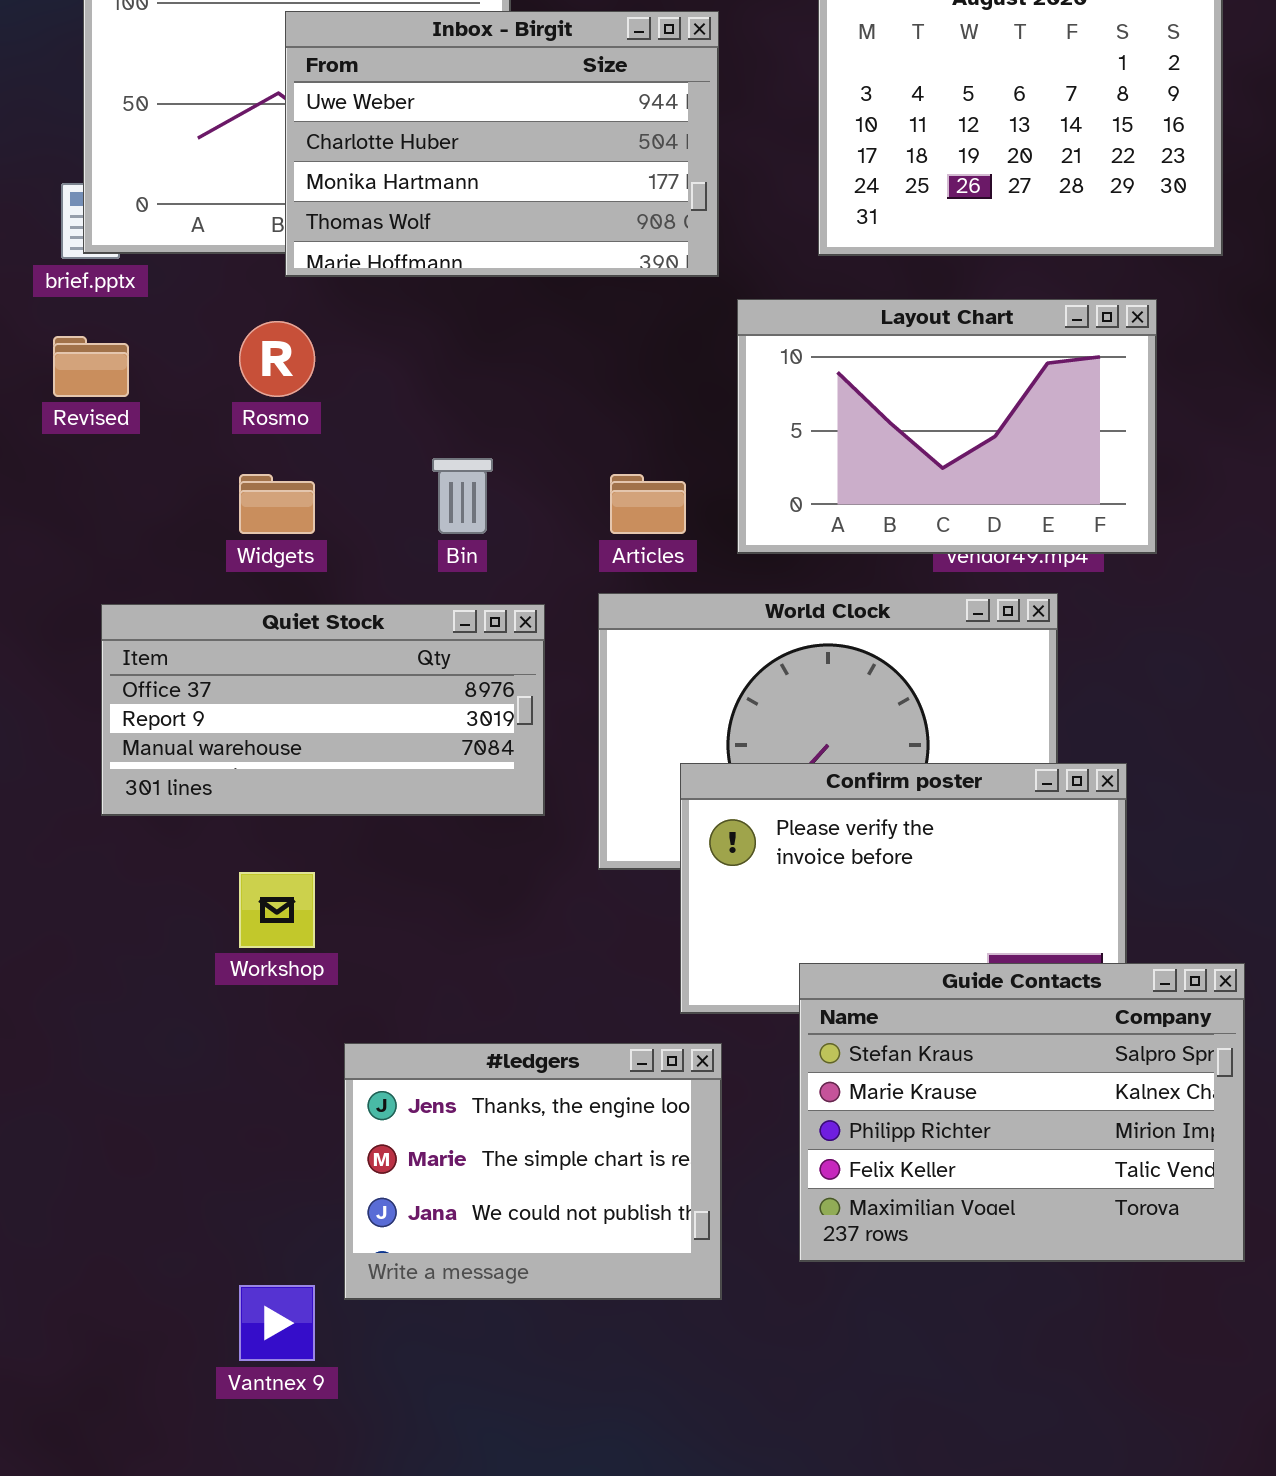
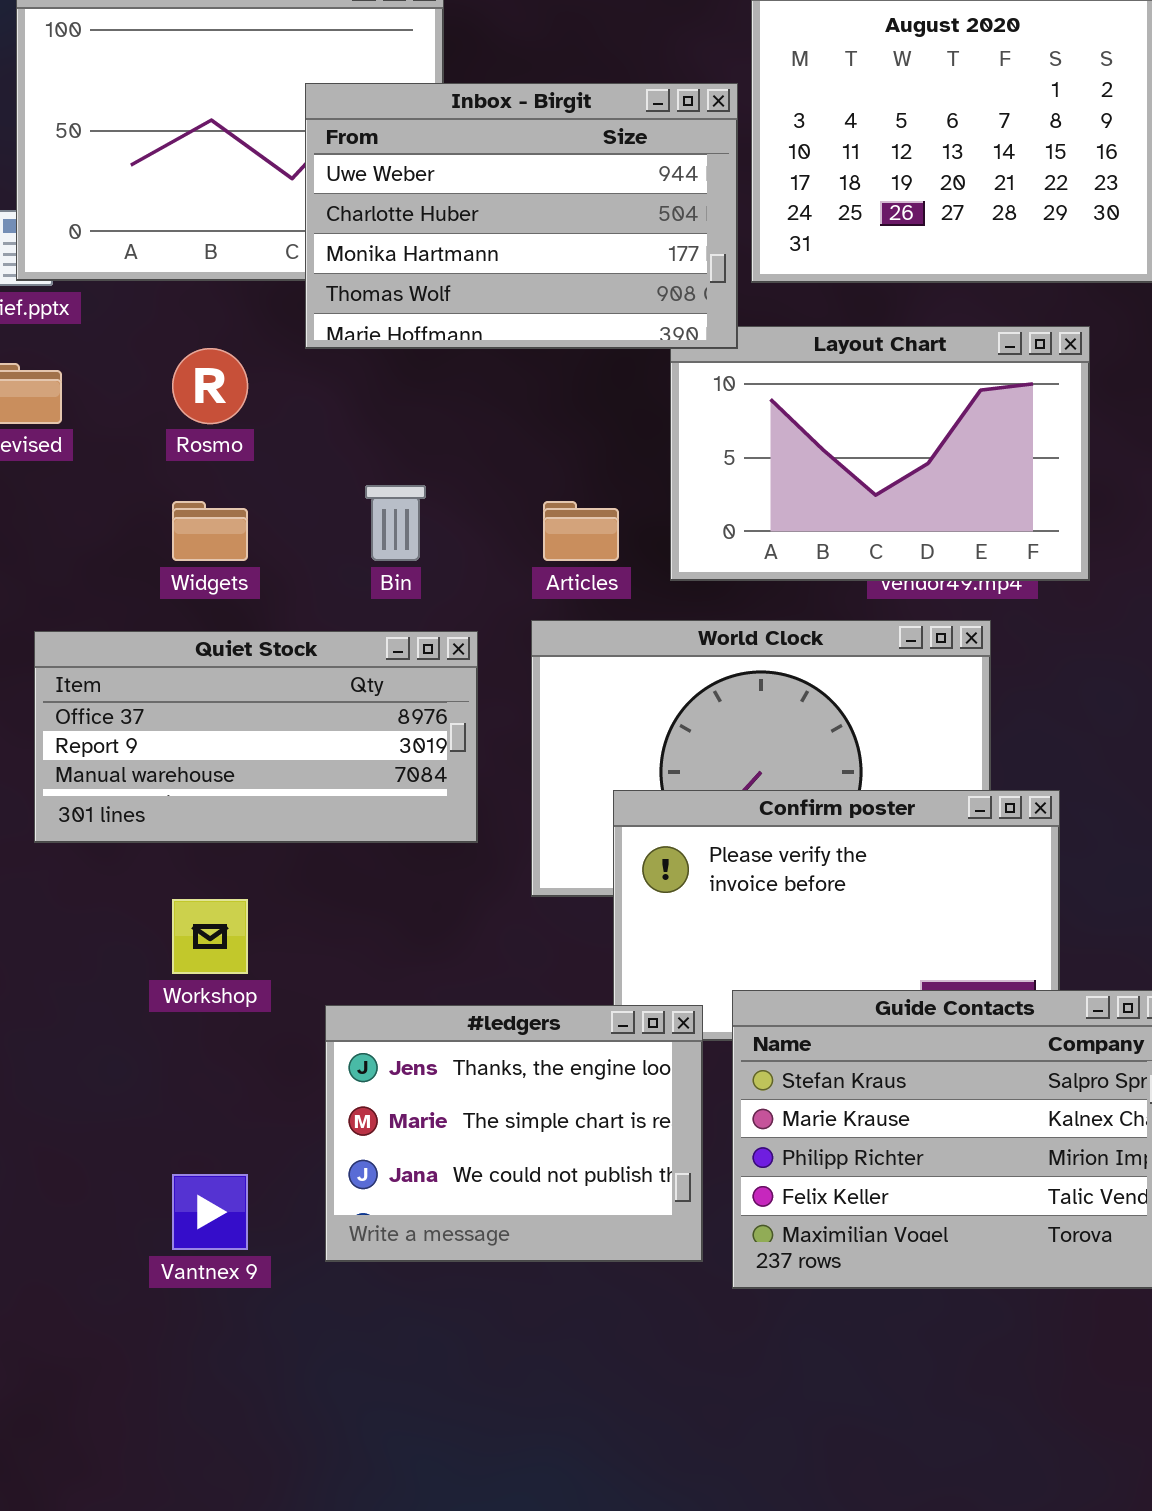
Inbox - Birgit: [285,11,719,277] -> [305,83,738,349], moved
#ledgers: [344,1043,722,1300] -> [325,1005,703,1262], moved
Vantnex 9: [239,1285,315,1361] -> [172,1174,248,1250], moved

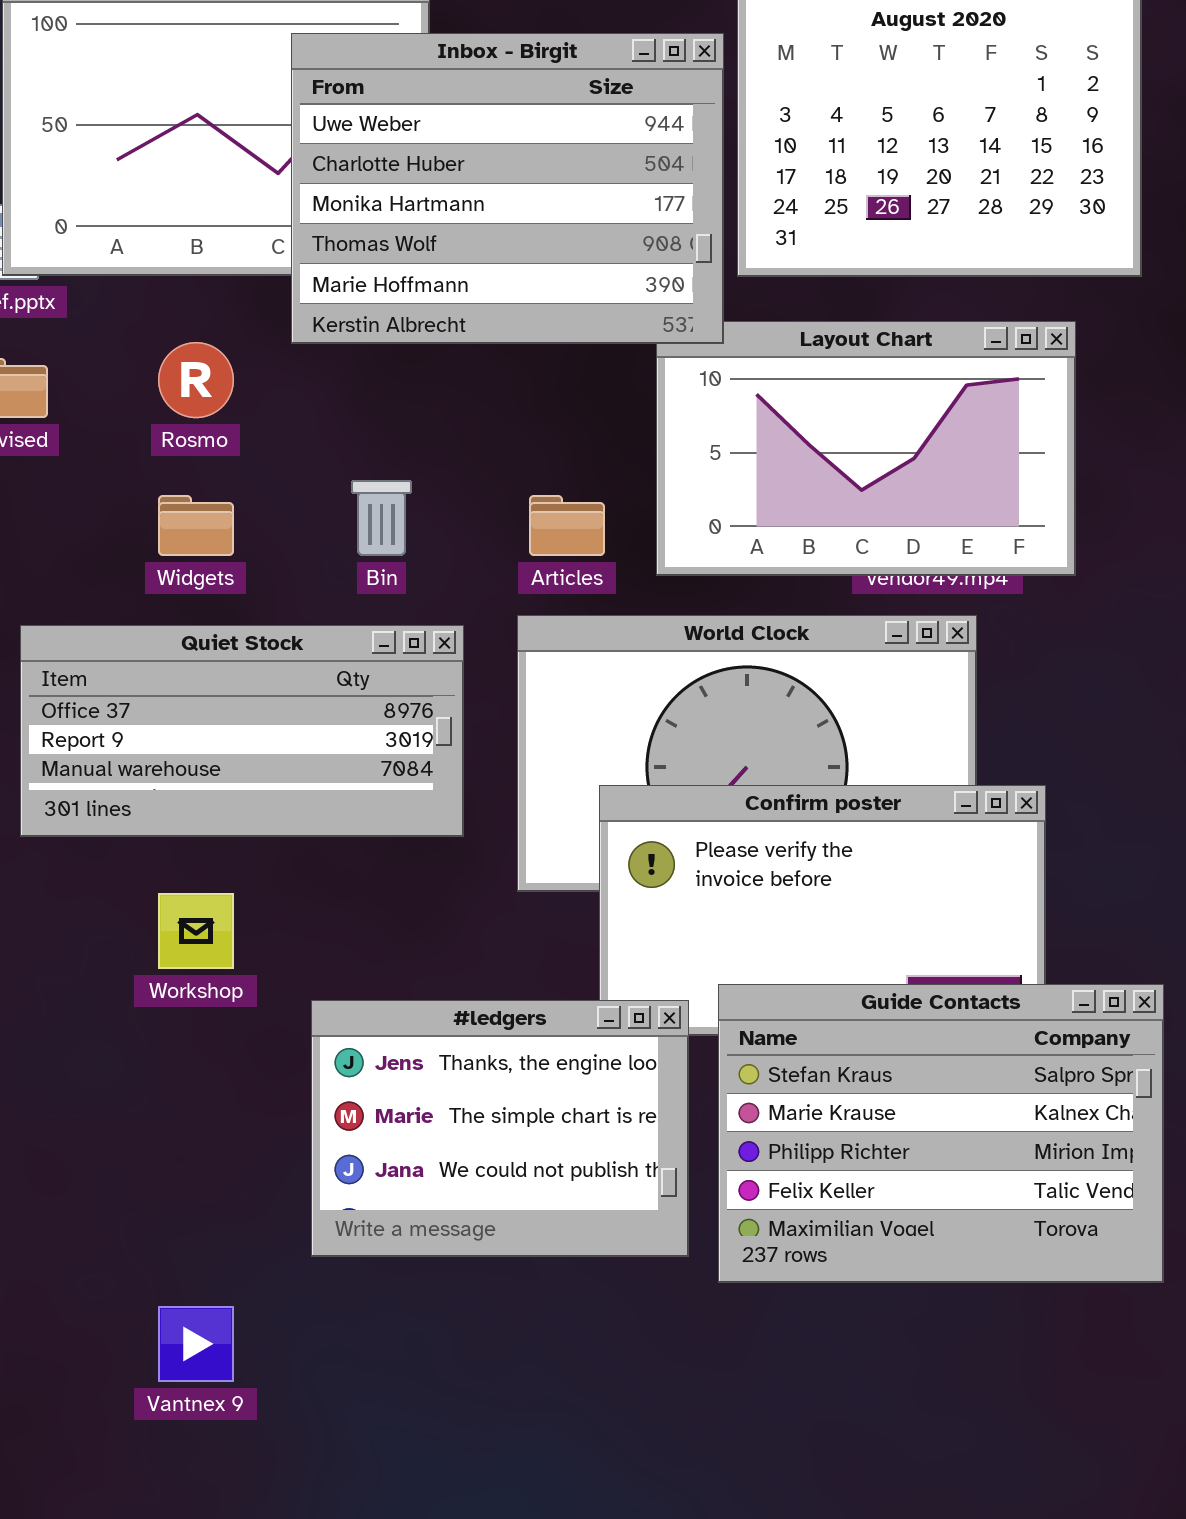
Inbox - Birgit: [305,83,738,349] -> [291,33,724,344], resized
Vantnex 9: [172,1174,248,1250] -> [158,1306,234,1382], moved

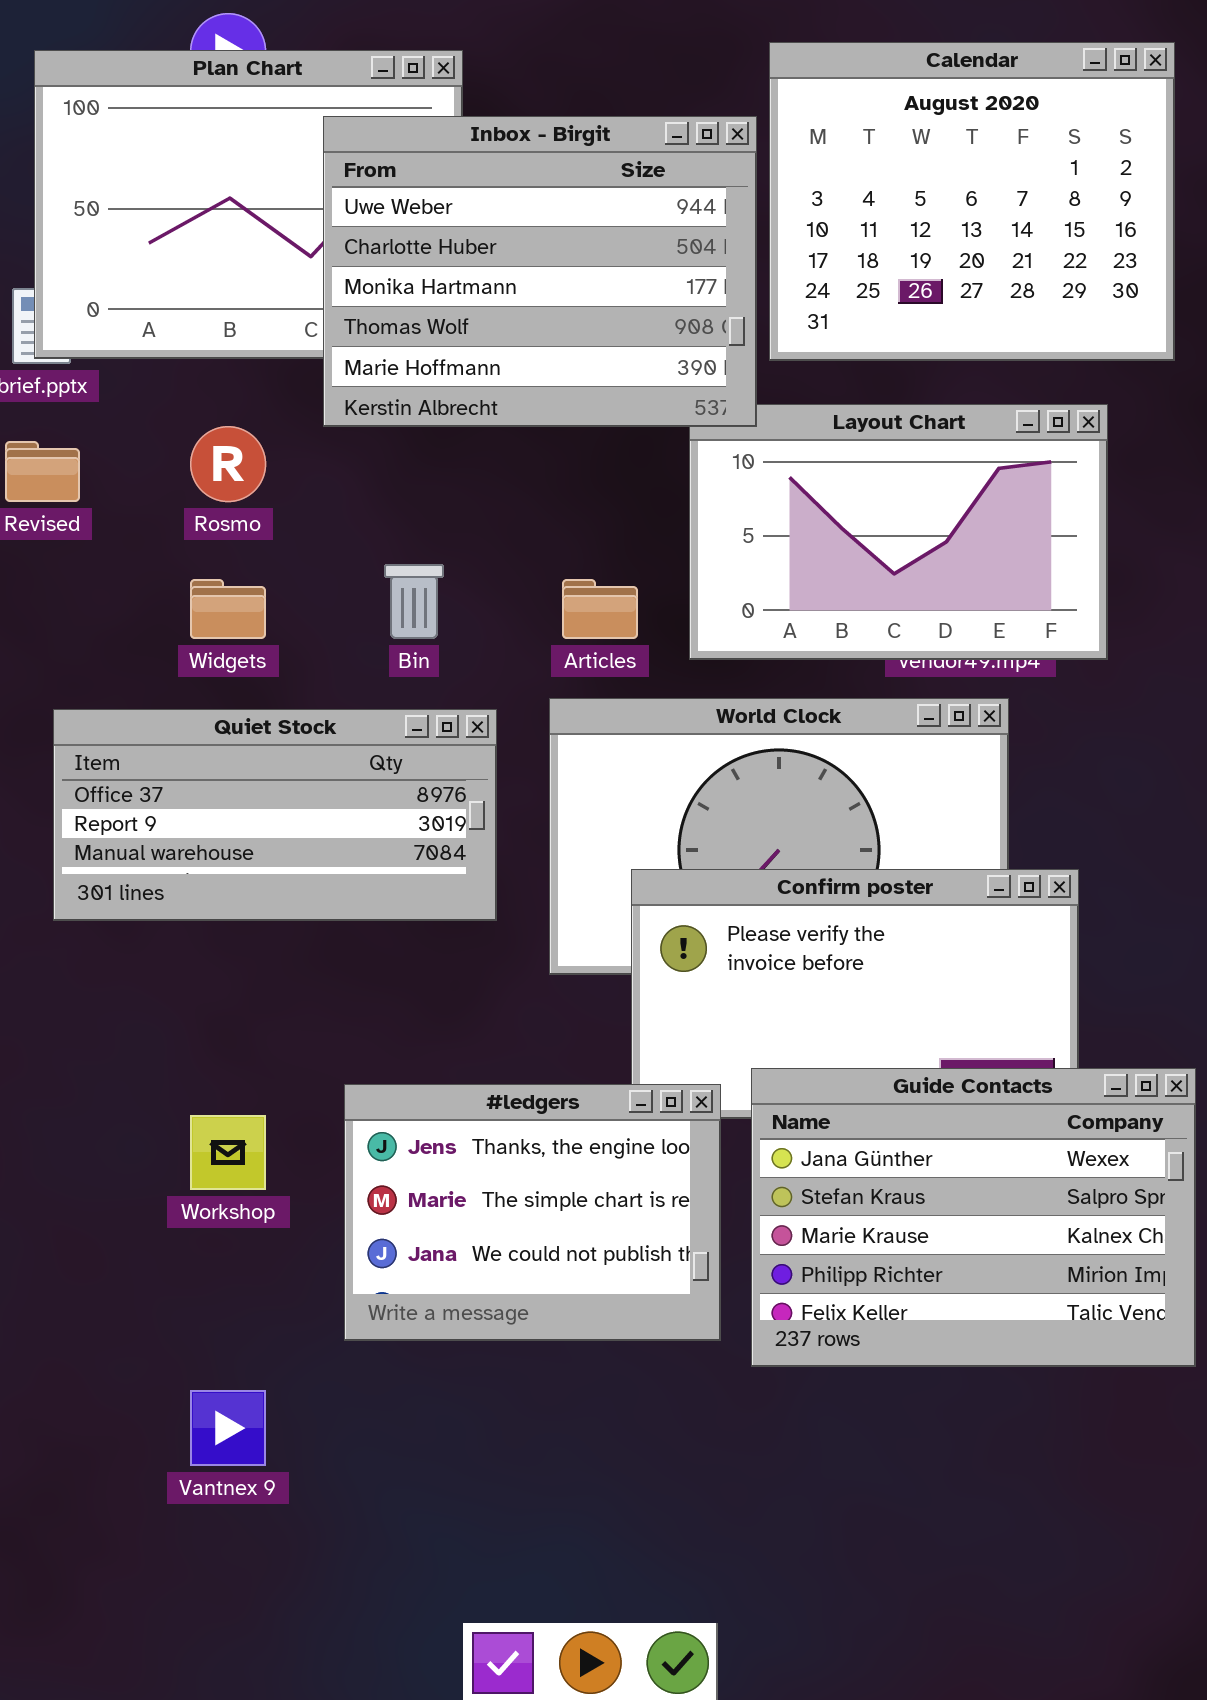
Workshop: [158,893,234,969] -> [190,1115,266,1190], moved
Guide Contacts: [718,984,1164,1283] -> [751,1068,1196,1367], scrolled up 1 row

